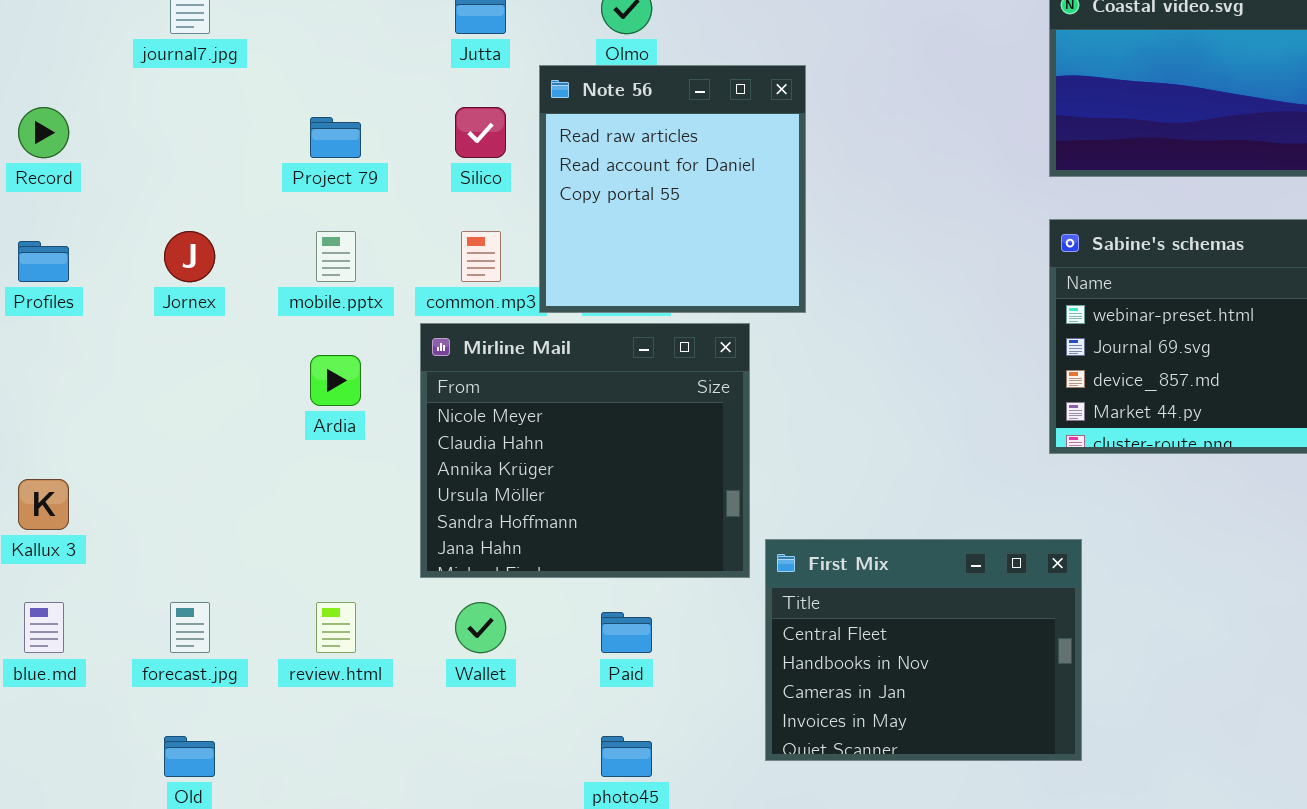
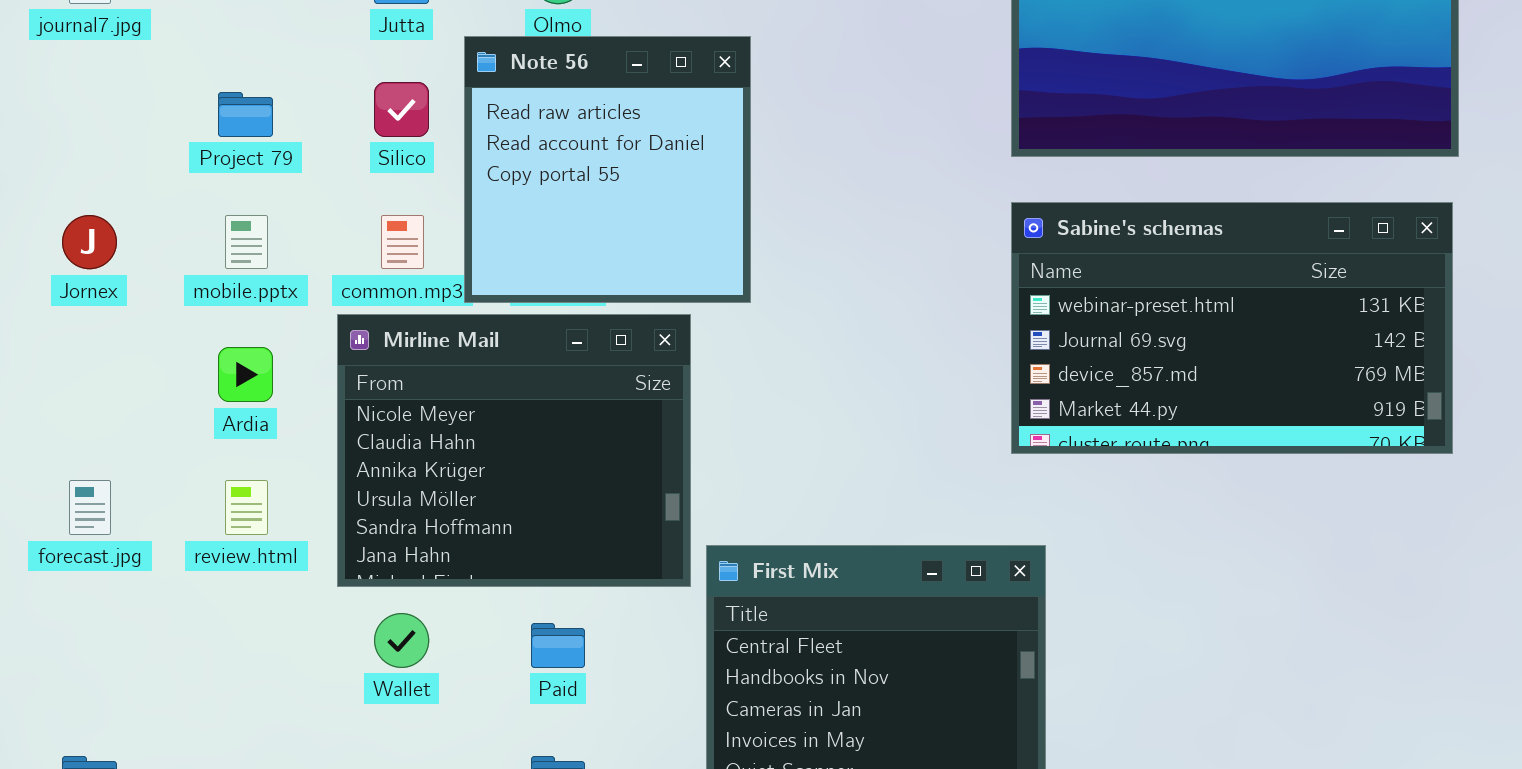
forecast.jpg: [170,602,210,653] -> [69,480,111,535], moved
review.html: [316,602,356,653] -> [225,480,268,535], moved

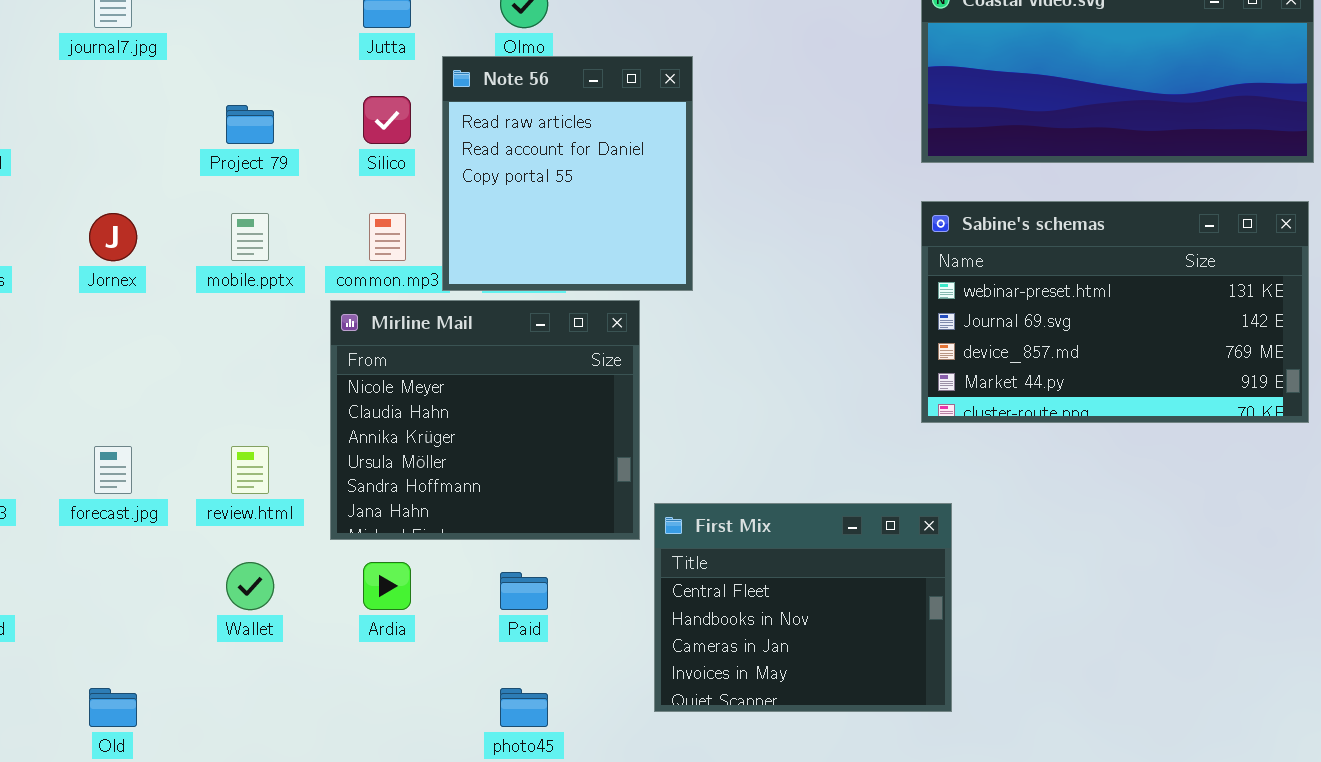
Ardia: [218,347,273,402] -> [363,562,411,610], moved
Wallet: [374,613,429,668] -> [226,562,274,610], moved

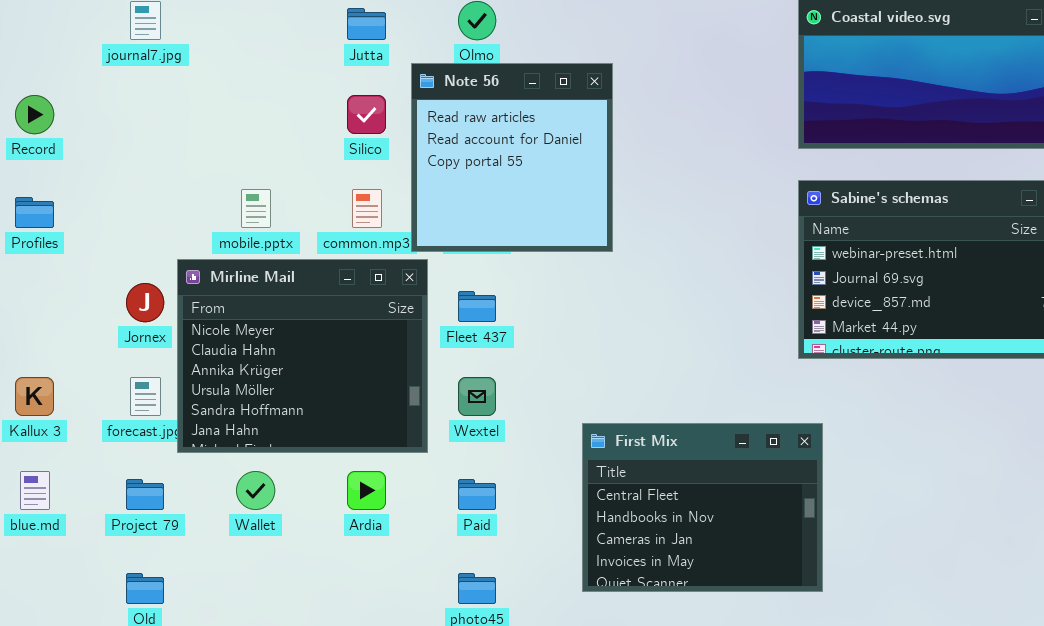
Project 79: [226,105,274,144] -> [126,479,164,510], moved
Jornex: [89,213,137,261] -> [126,283,164,322], moved
Mirline Mail: [330,300,640,540] -> [177,259,428,453], moved

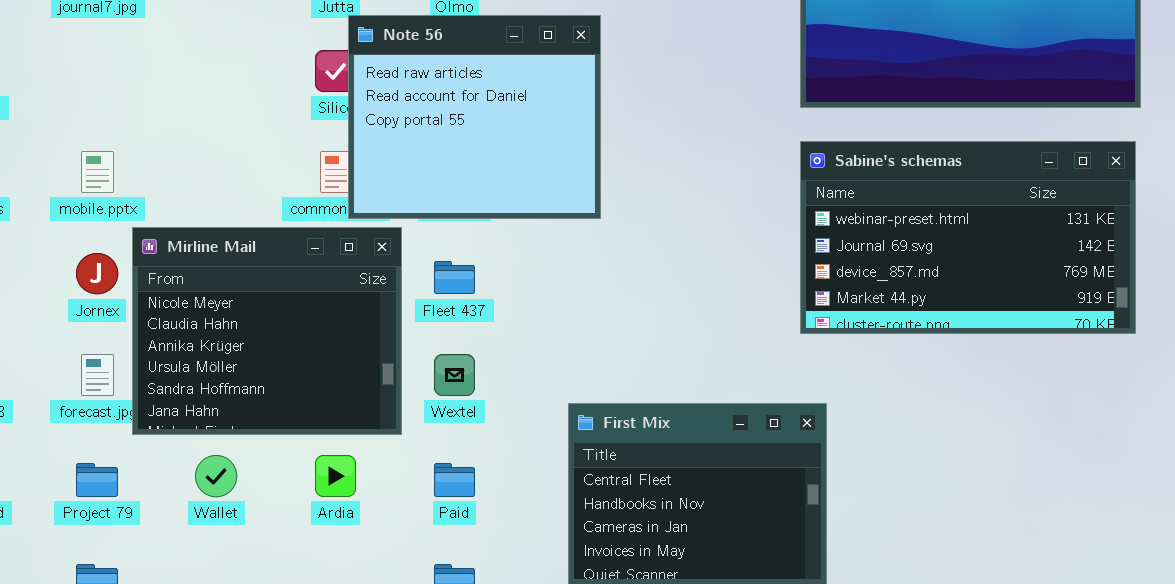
Note 56: [411,63,613,252] -> [348,15,601,219], resized
mobile.pptx: [241,189,271,228] -> [81,151,114,193], moved

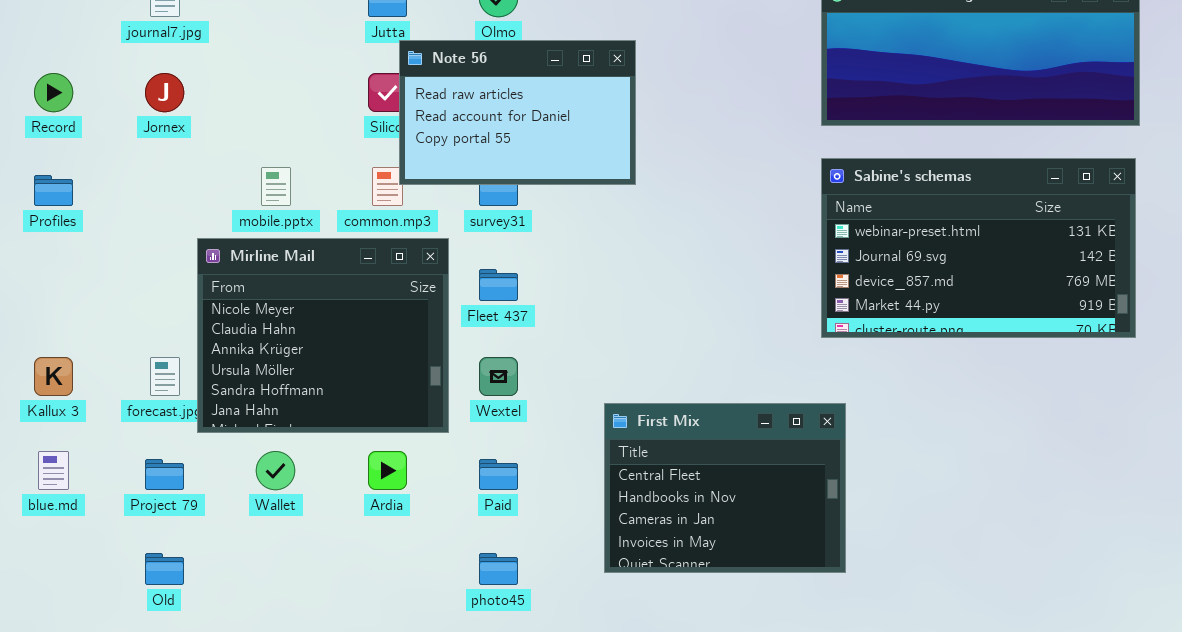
Note 56: [348,15,601,219] -> [399,40,636,185], resized
mobile.pptx: [81,151,114,193] -> [261,167,291,206], moved
Jornex: [76,253,118,294] -> [145,73,184,112], moved

